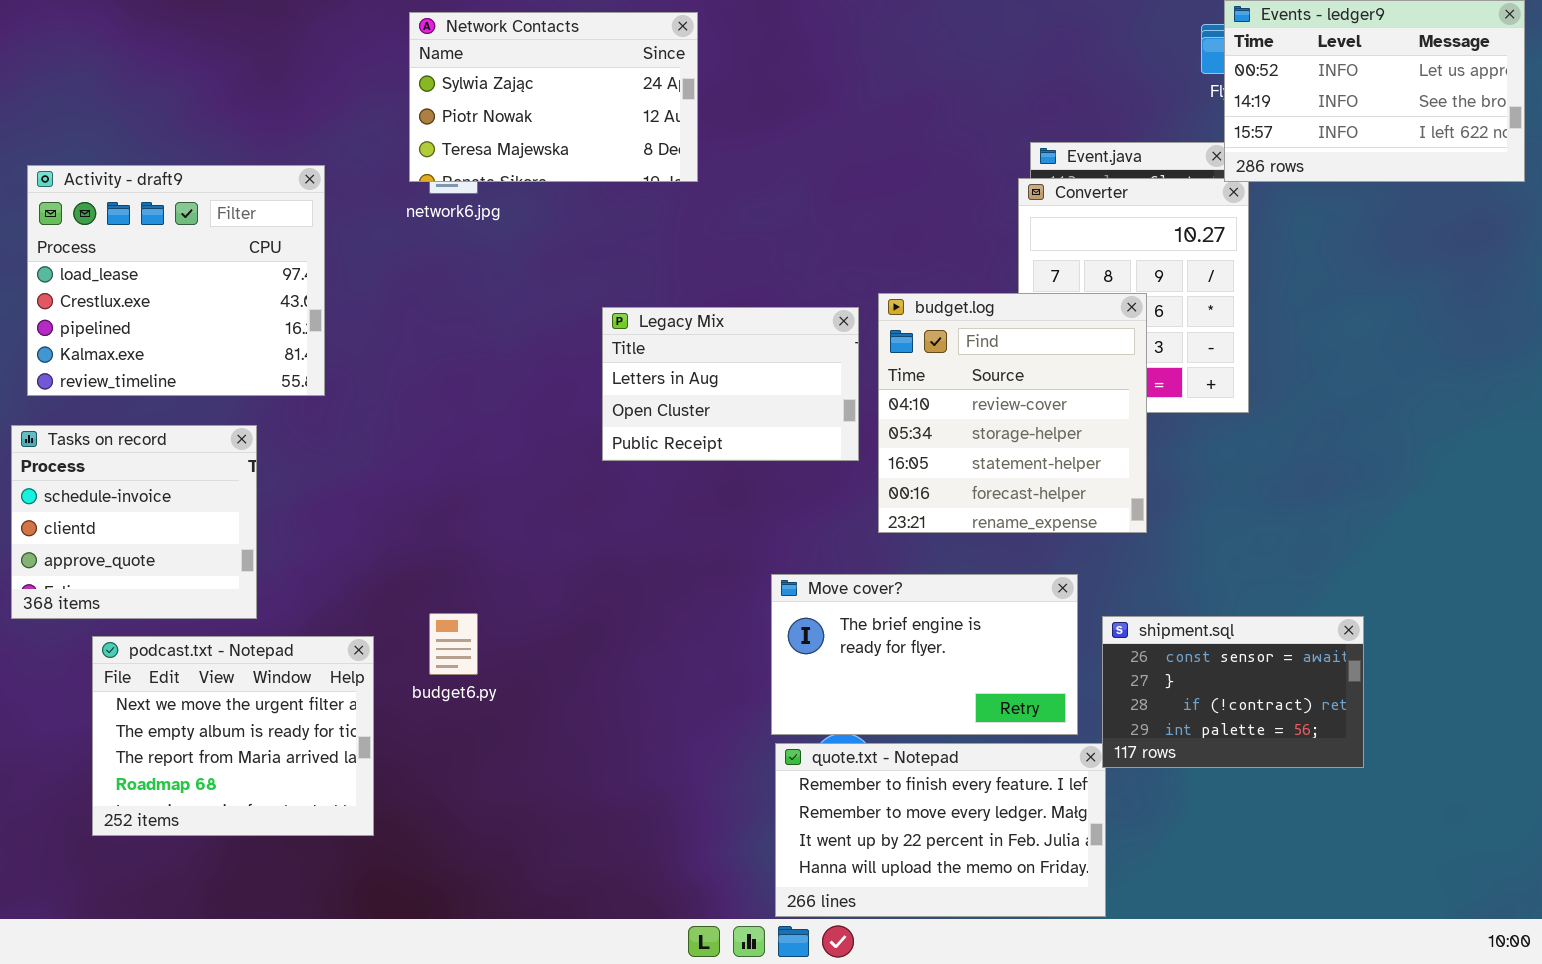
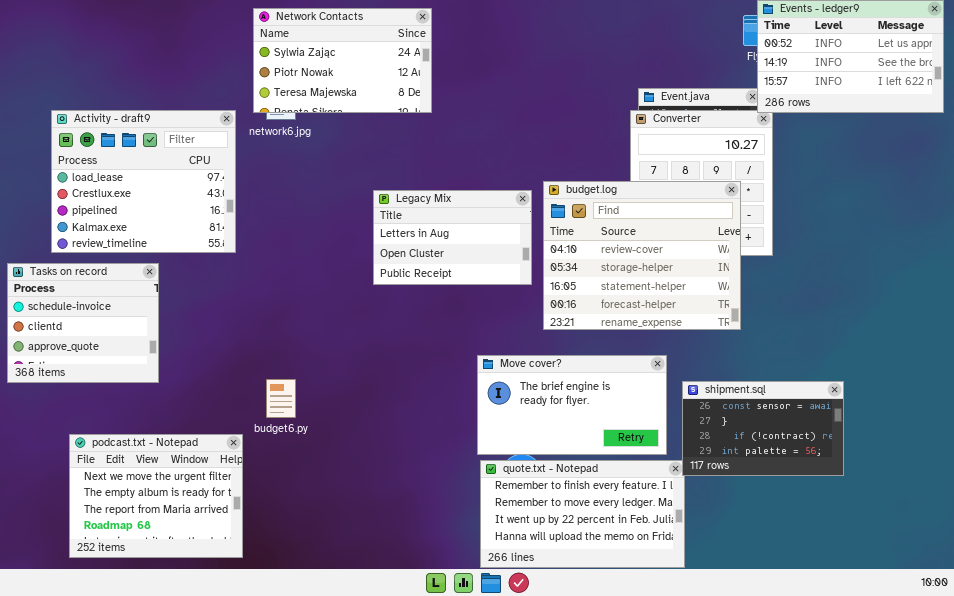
Activity - draft9: [27,165,325,396] -> [51,110,236,253], moved
budget.log: [878,293,1147,533] -> [543,181,741,330], resized
podcast.txt - Notepad: [92,636,374,836] -> [69,434,243,558], moved

